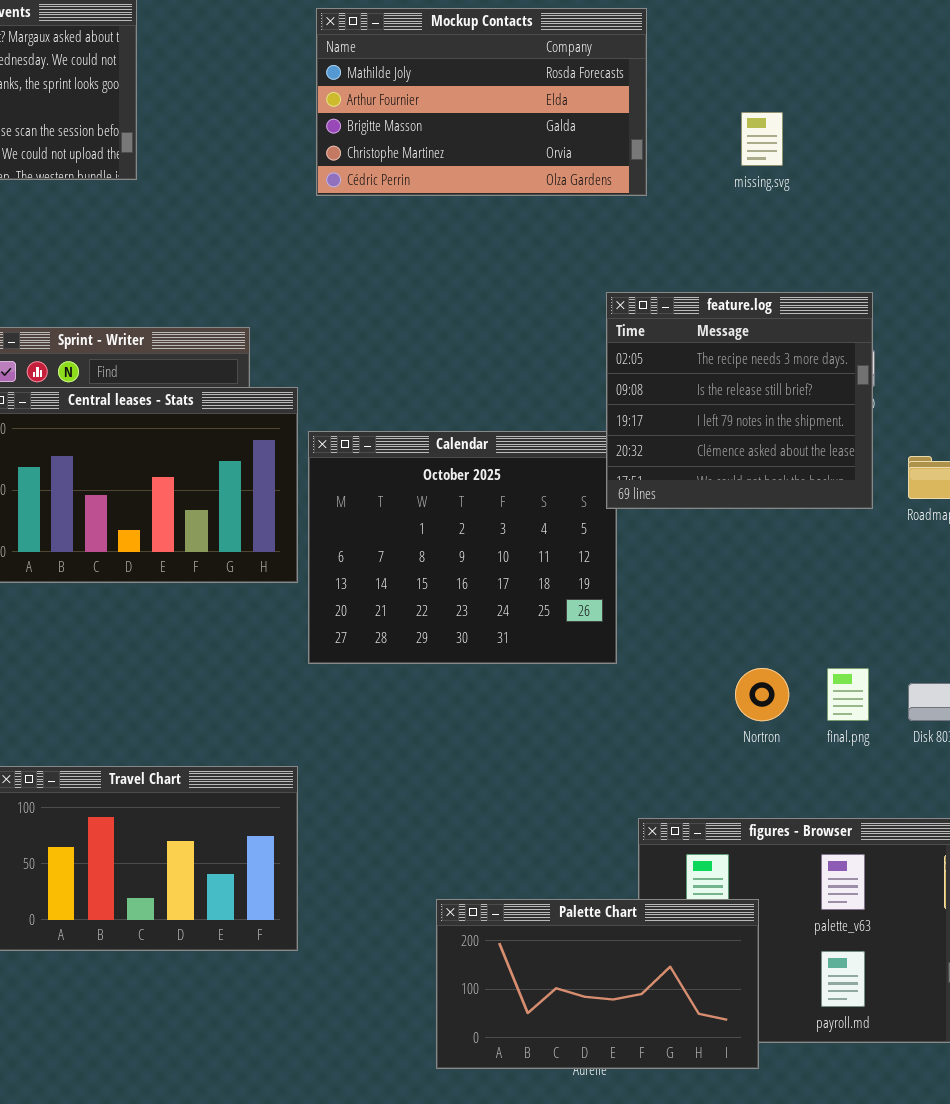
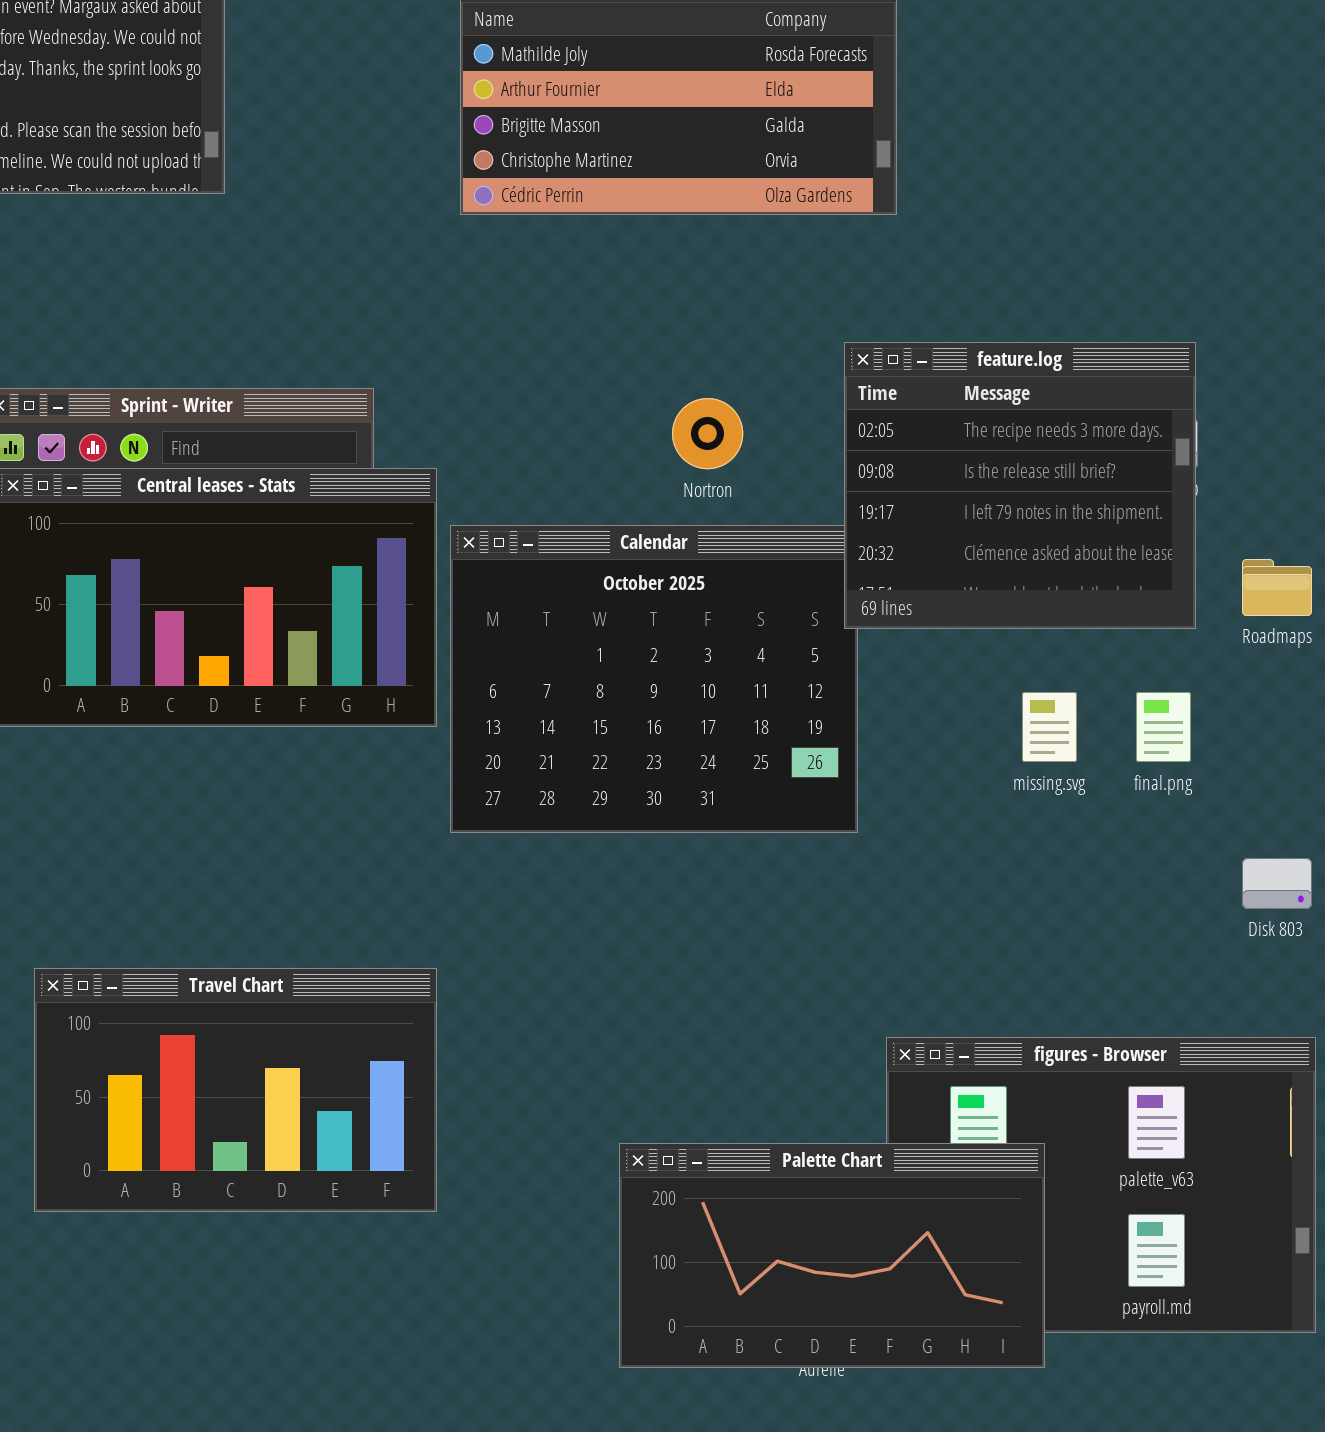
missing.svg: [741,112,783,166] -> [1022,692,1077,762], moved
Nortron: [735,668,789,721] -> [672,398,743,469], moved
final.png: [827,668,869,721] -> [1136,692,1191,762], moved

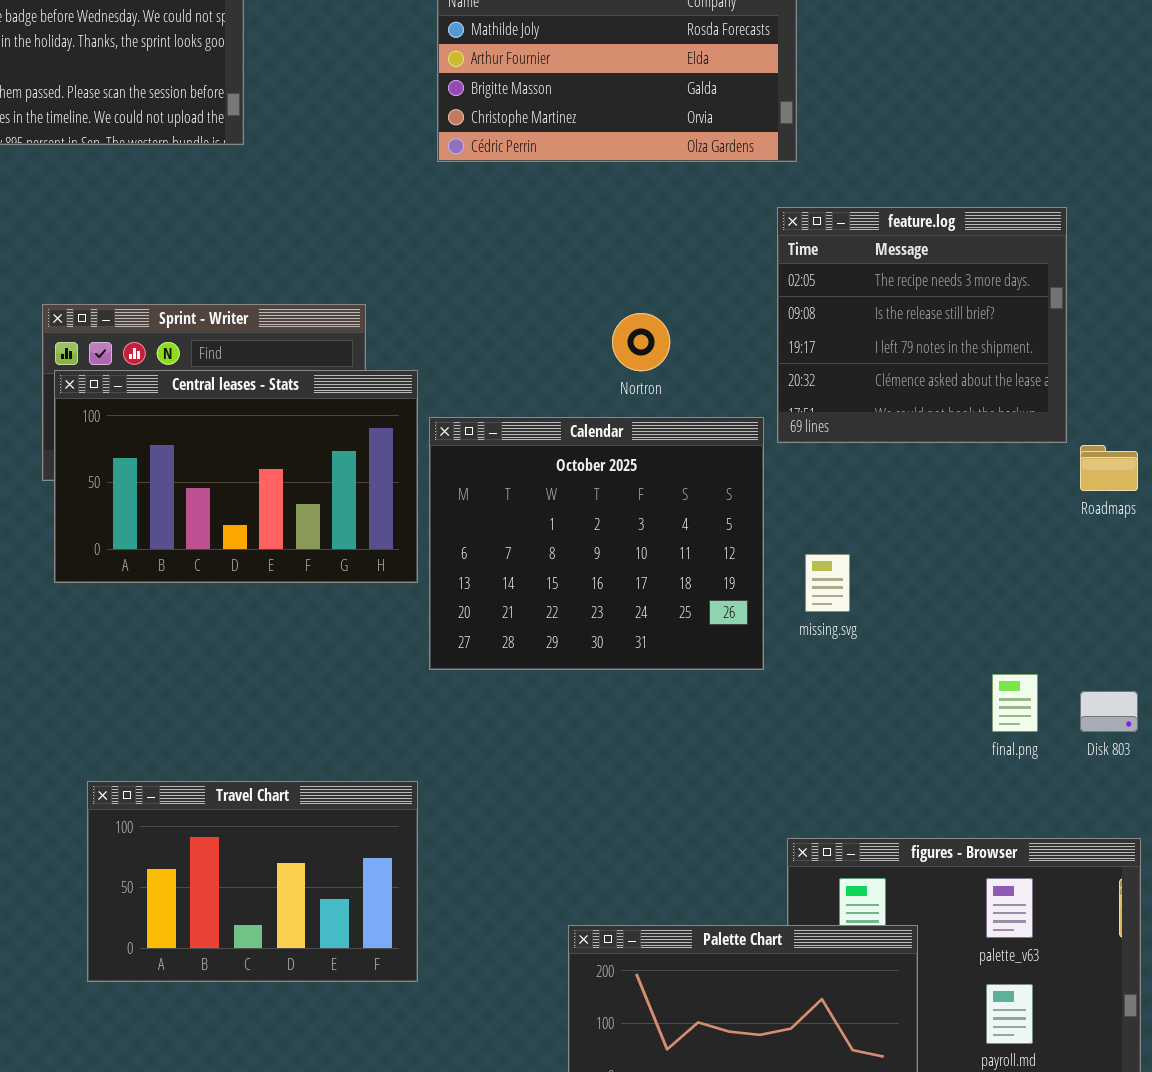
feature.log: [844,342,1196,629] -> [777,207,1067,443], moved
missing.svg: [1022,692,1077,762] -> [805,554,850,612], moved
final.png: [1136,692,1191,762] -> [992,674,1038,732], moved

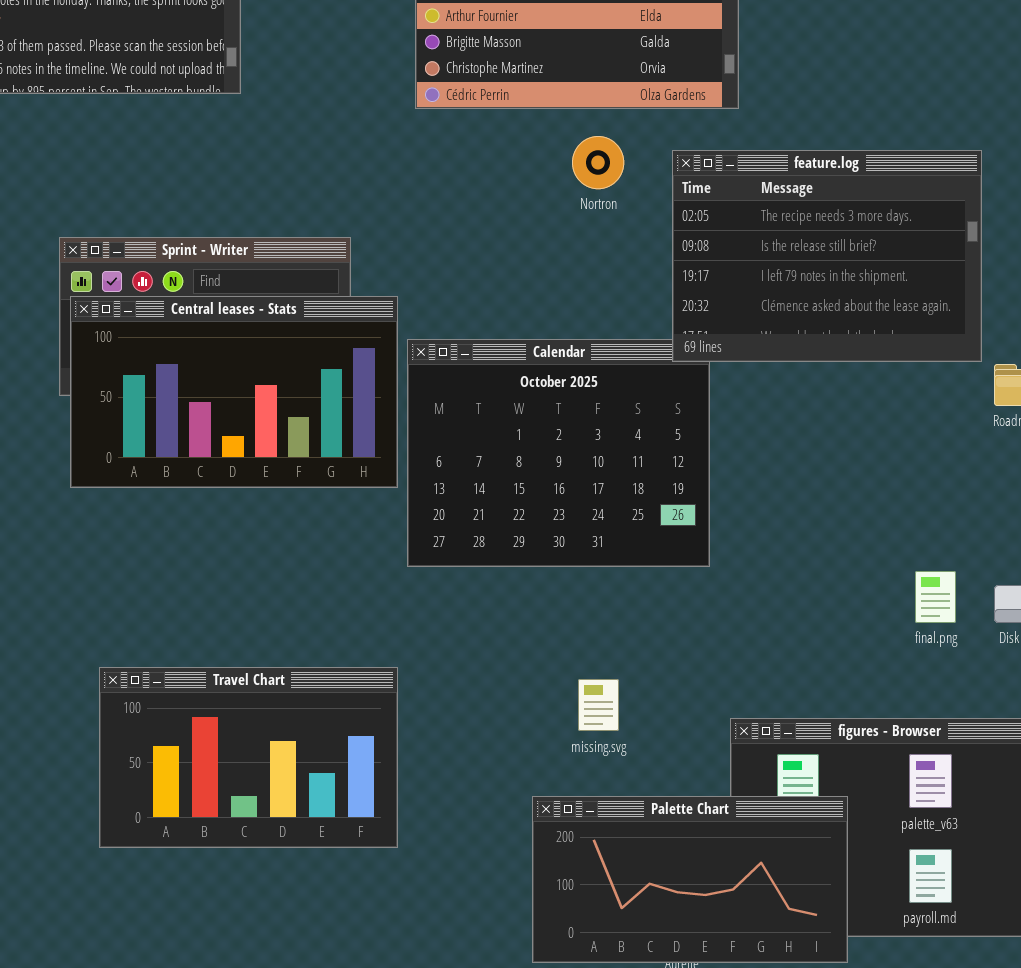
feature.log: [777,207,1067,443] -> [672,150,982,362], resized
Nortron: [612,313,670,371] -> [572,136,624,189], moved
missing.svg: [805,554,850,612] -> [578,679,619,731], moved

